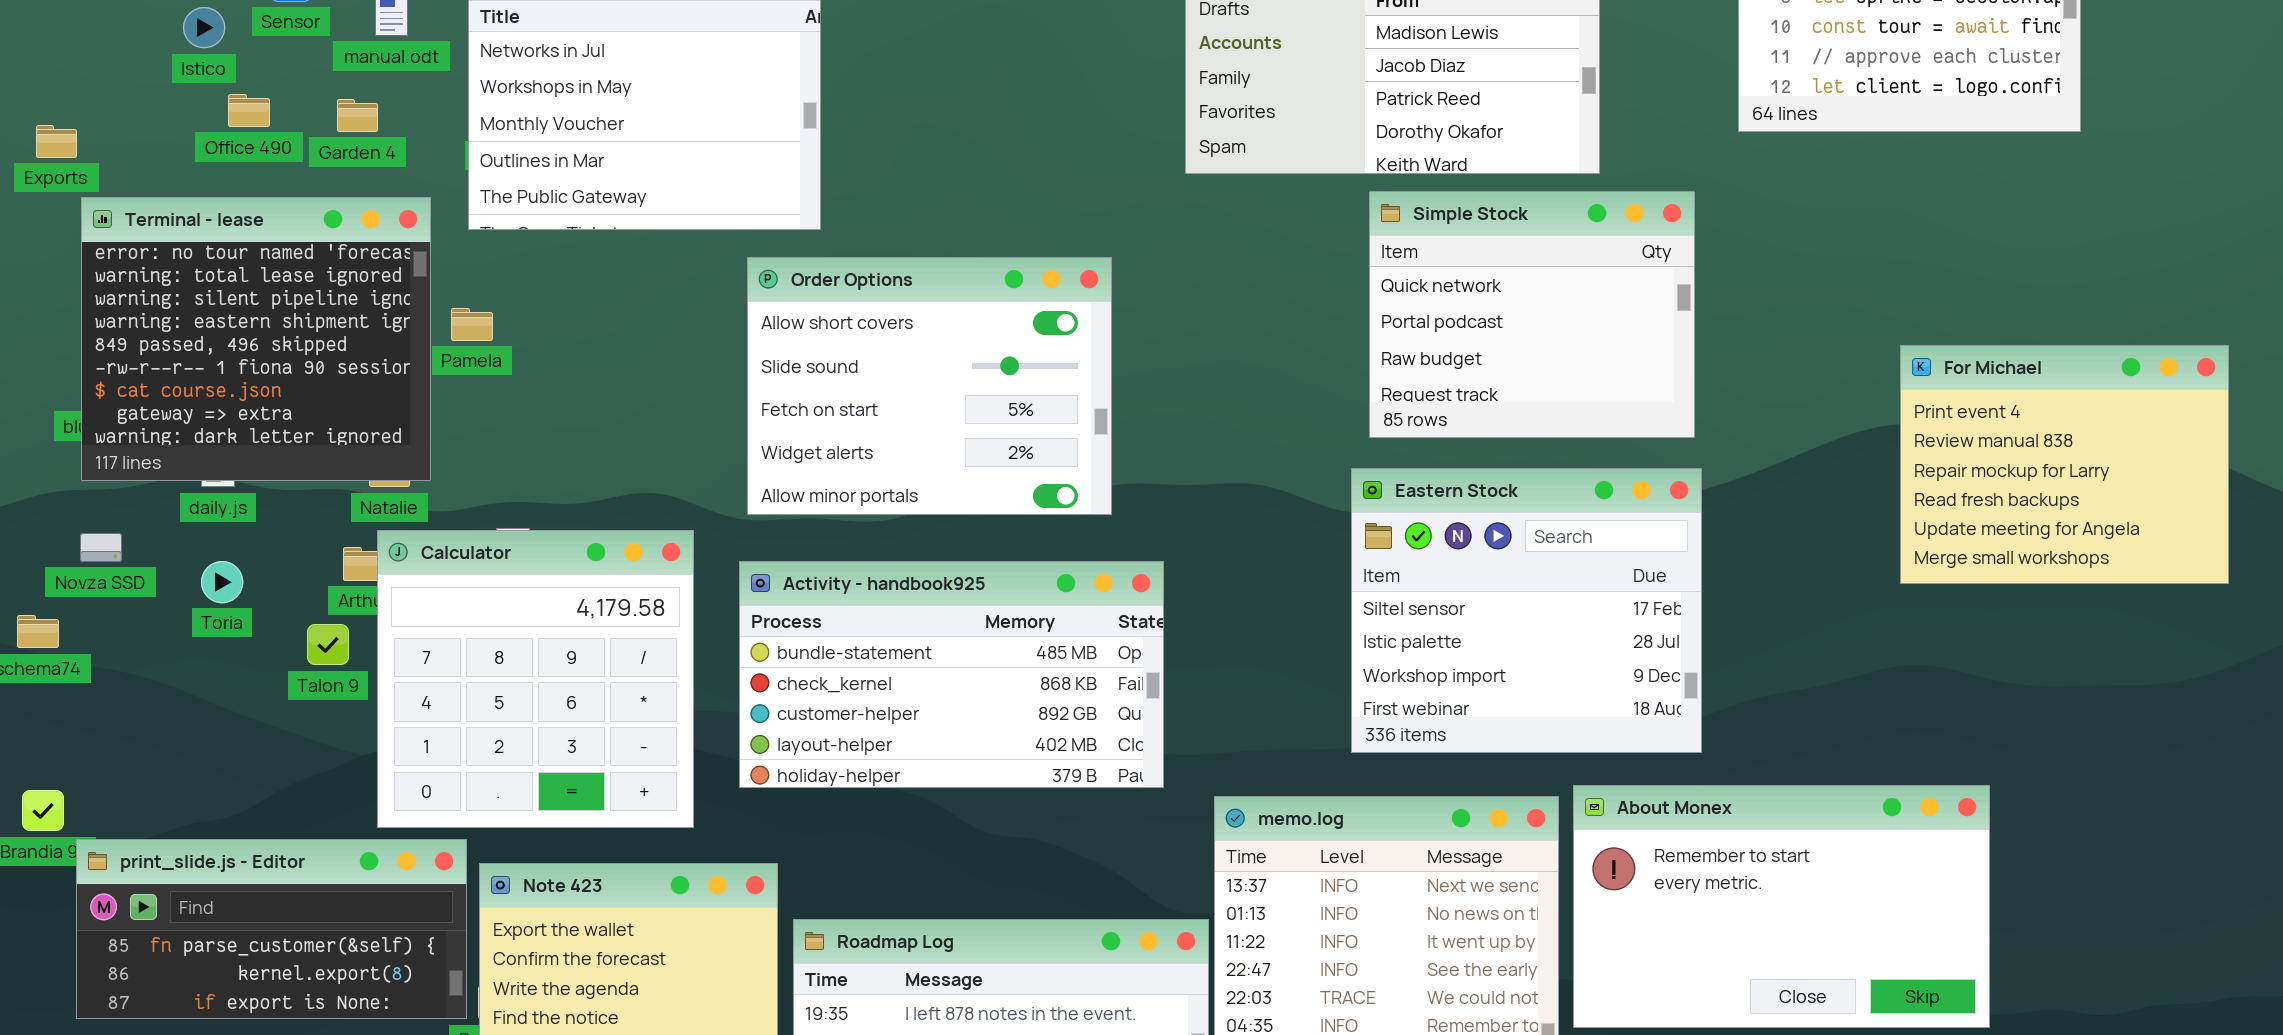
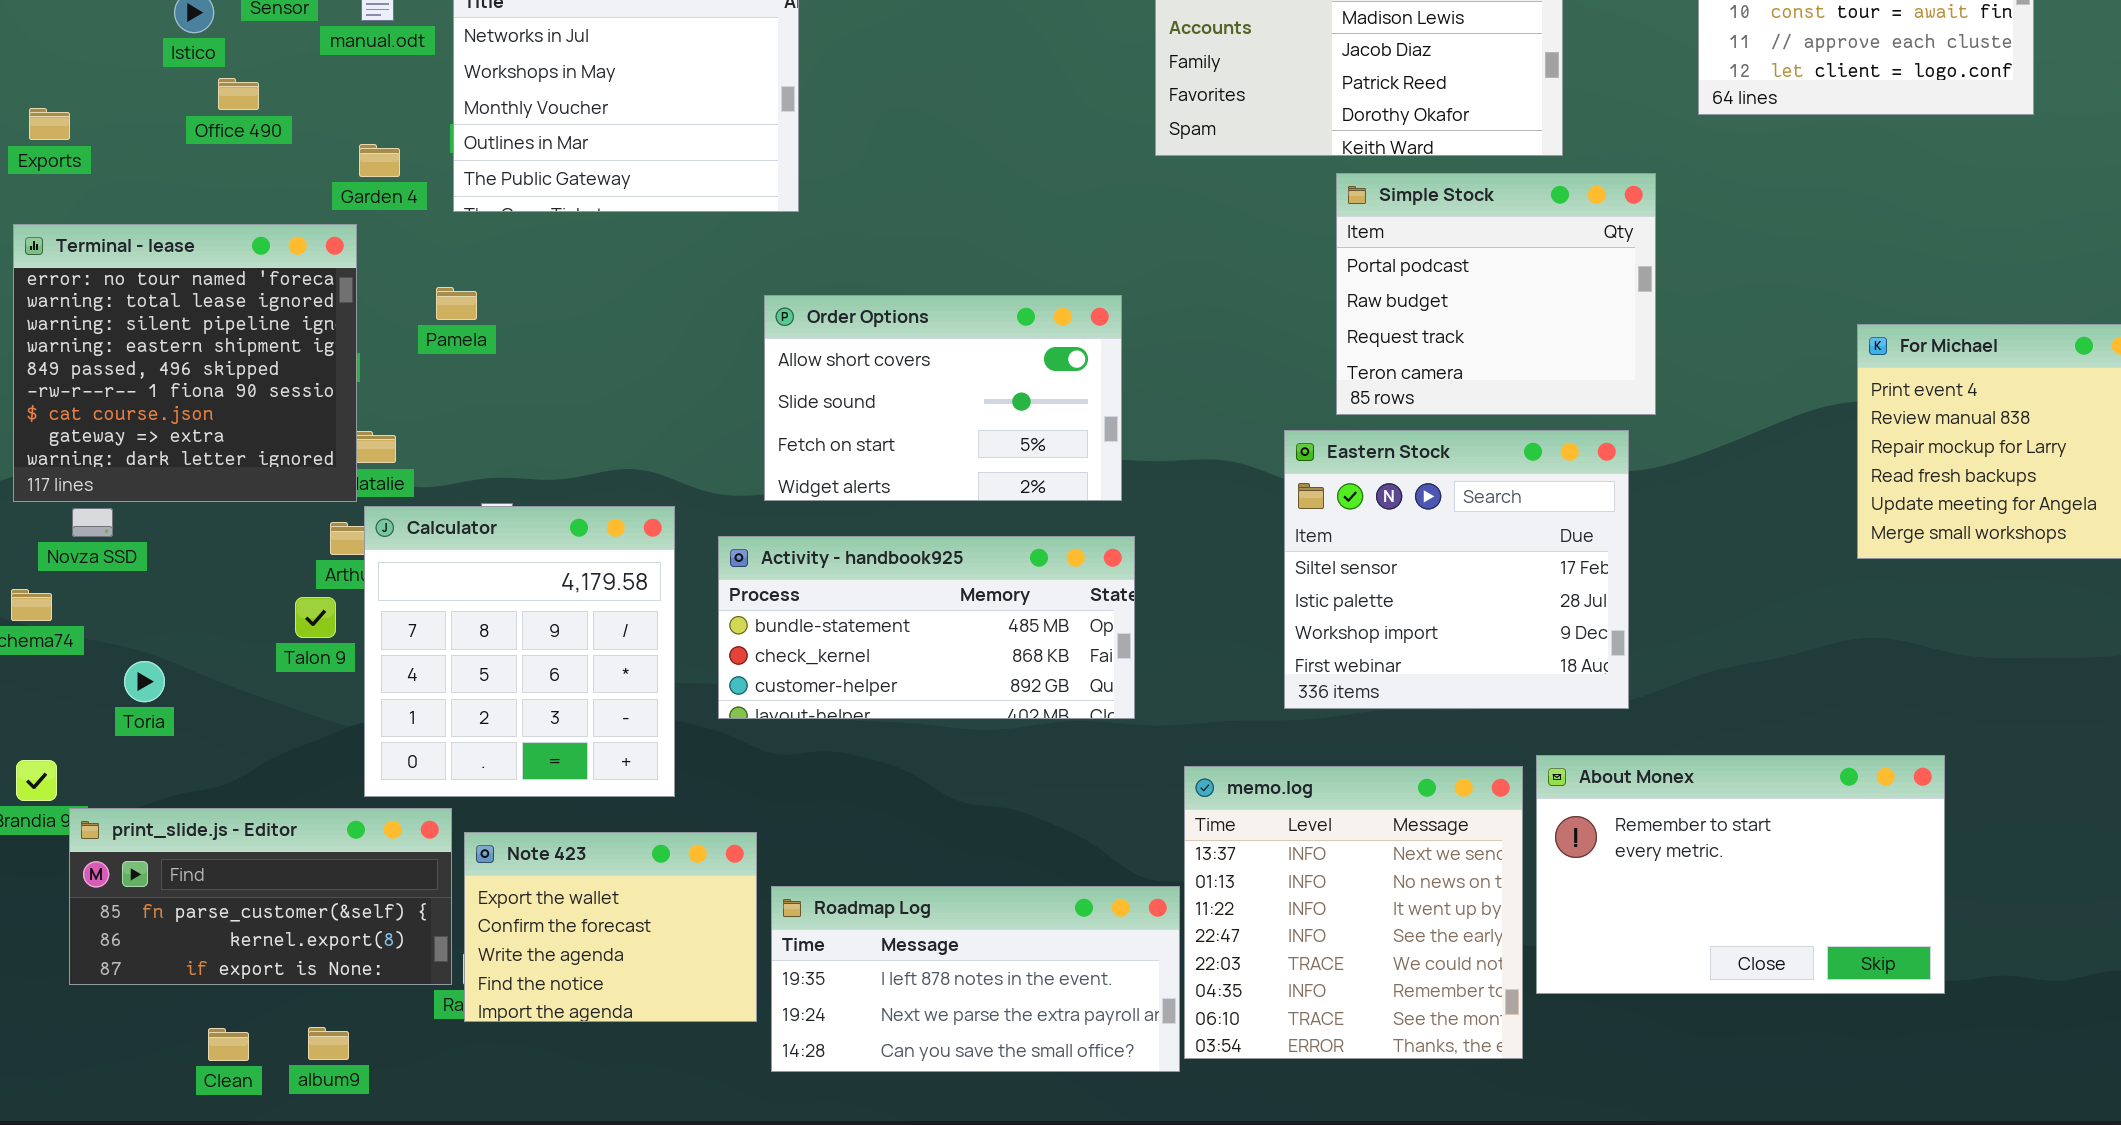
Garden 4: [337,99,378,132] -> [359,144,400,177], moved
Simple Stock: [1369,191,1695,438] -> [1336,173,1656,415], scrolled down 1 row
Terminal - lease: [81,197,431,481] -> [13,224,357,502], moved
Order Options: [747,257,1112,515] -> [764,295,1122,501], moved, resized
Eastern Stock: [1351,468,1702,753] -> [1284,430,1629,709], moved
Toria: [201,561,243,603] -> [124,661,165,702], moved
Activity - handbook925: [739,561,1164,788] -> [718,536,1135,719], resized

